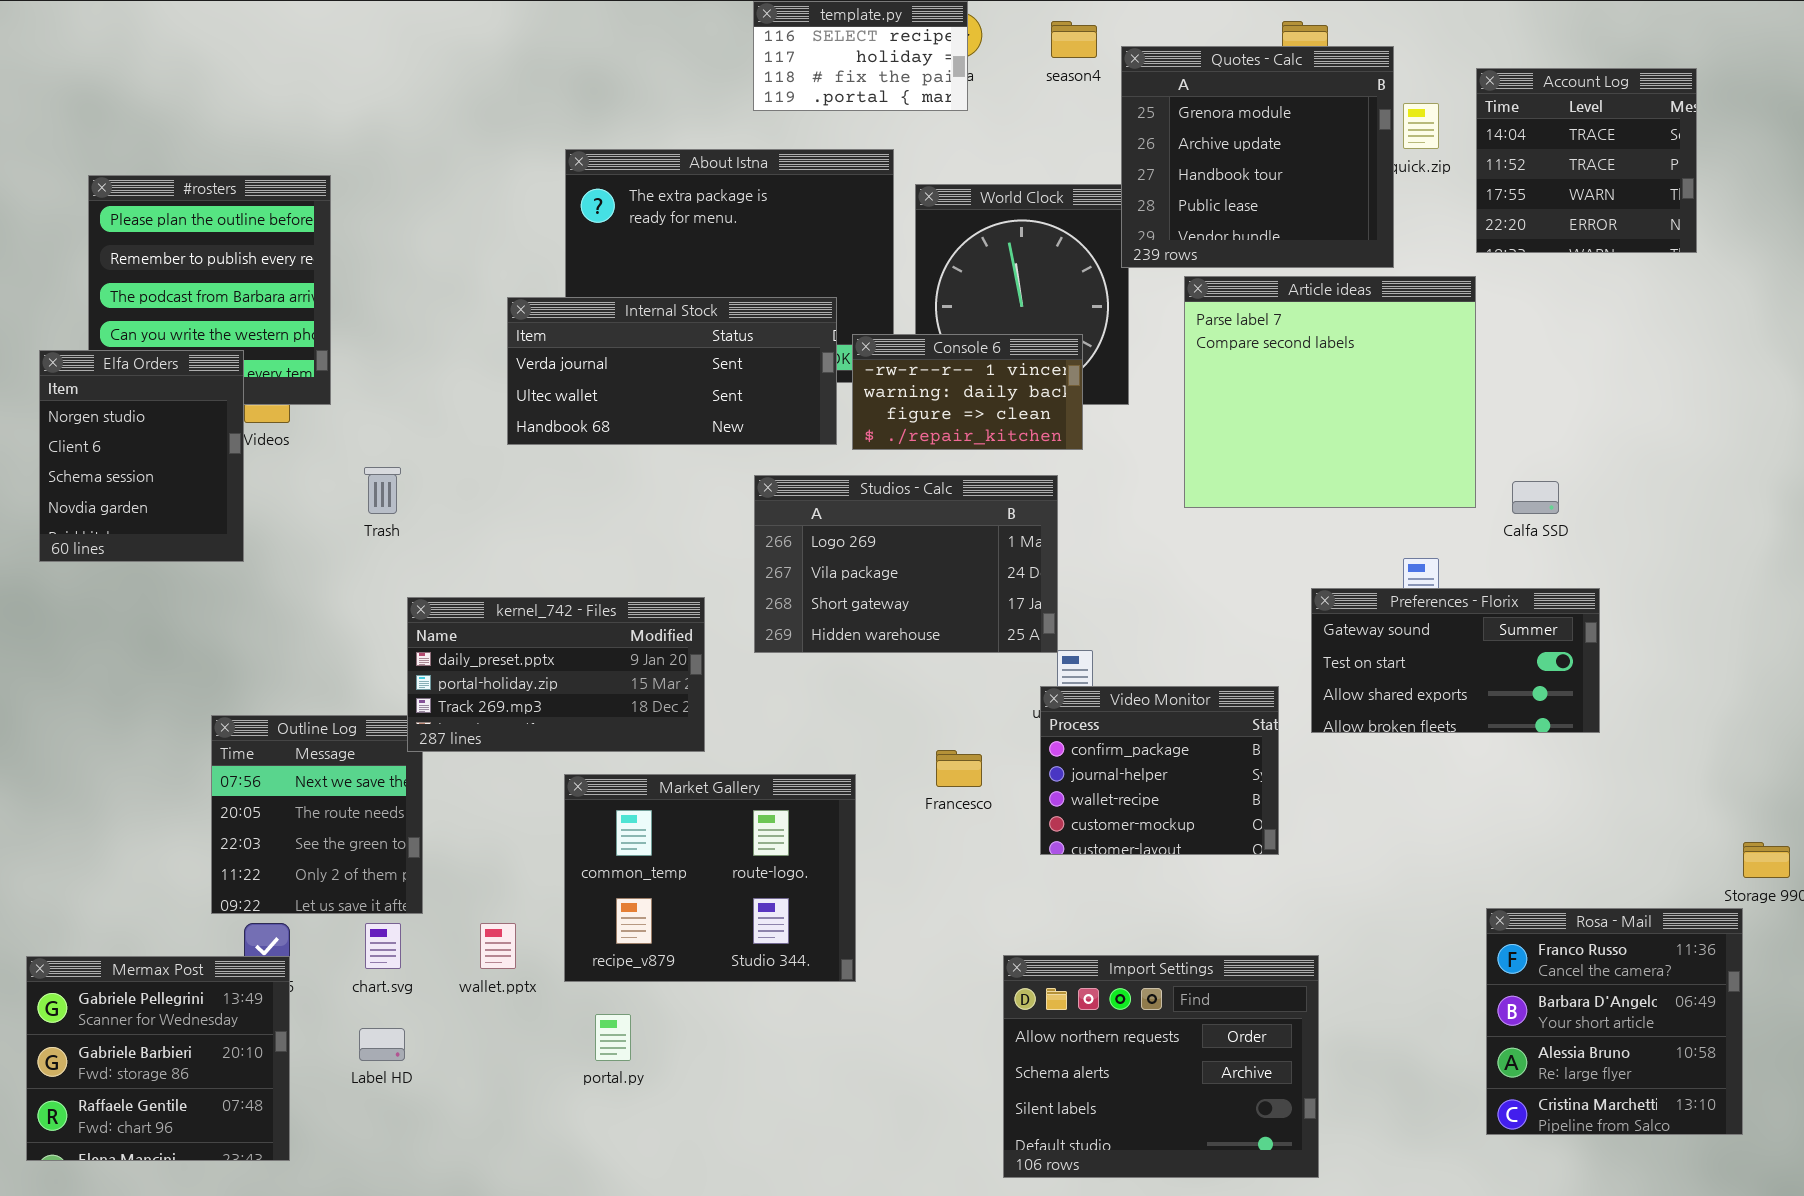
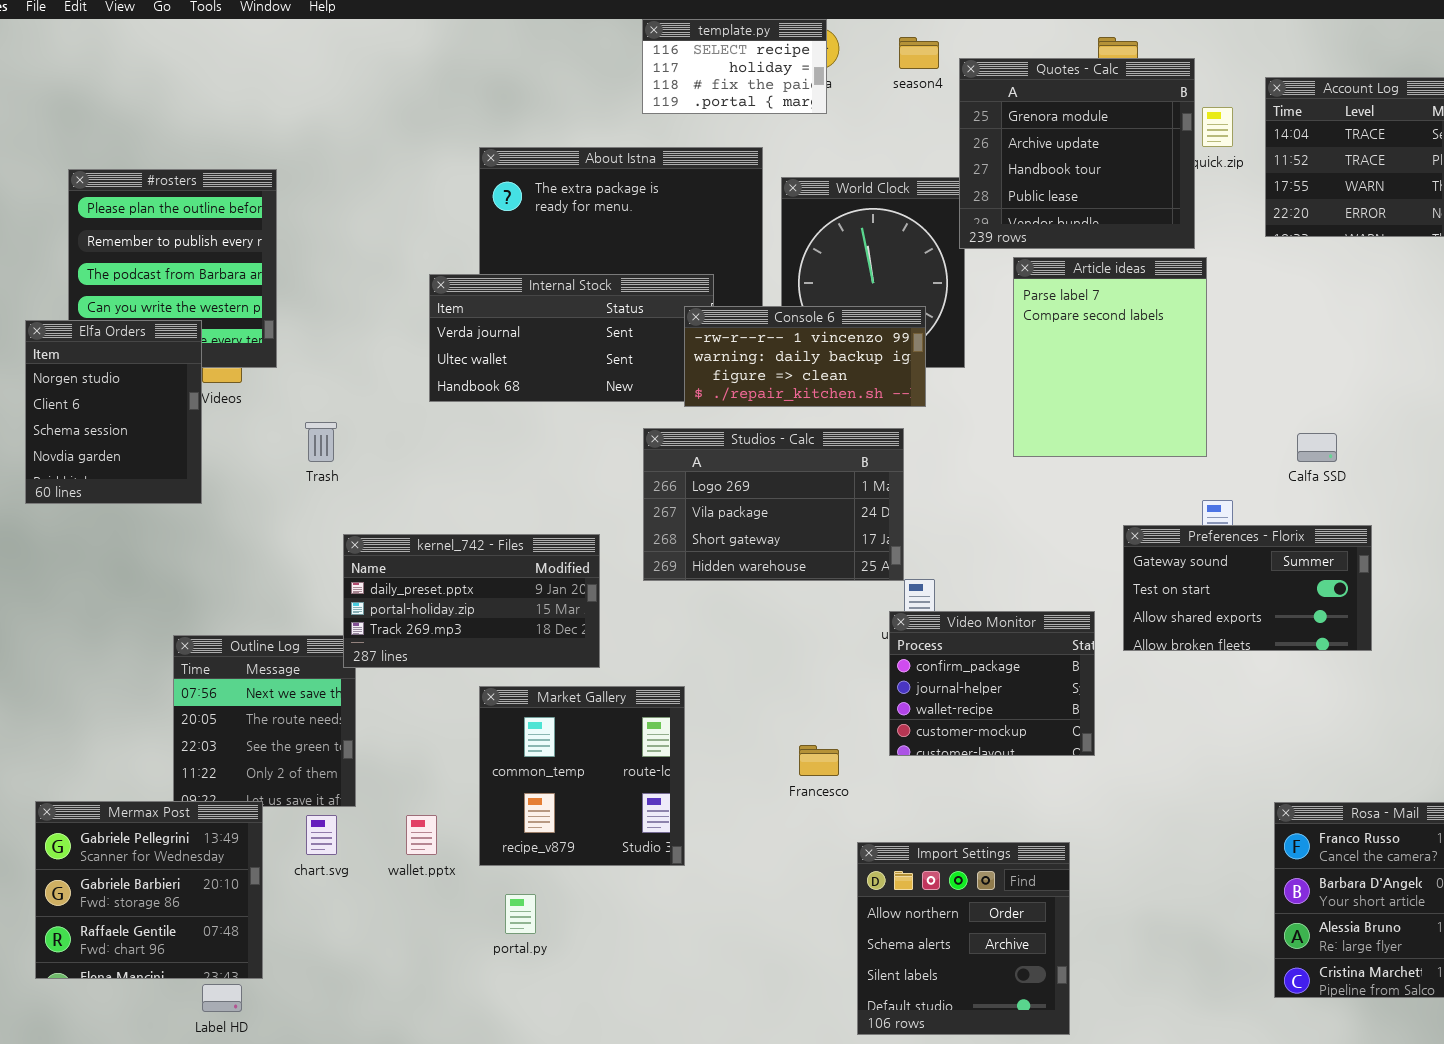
Article ideas: [1184,276,1476,508] -> [1013,257,1207,457], resized
Console 6: [852,334,1083,450] -> [684,306,926,407], resized
Francesco: [936,750,982,787] -> [799,745,839,776], moved
Market Gallery: [564,774,856,982] -> [479,686,685,866], resized
Import Settings: [1003,955,1319,1178] -> [857,842,1070,1035], resized
Mermax Post: [26,956,290,1161] -> [35,801,263,979], moved
Label HD: [359,1028,405,1061] -> [202,984,242,1012], moved

